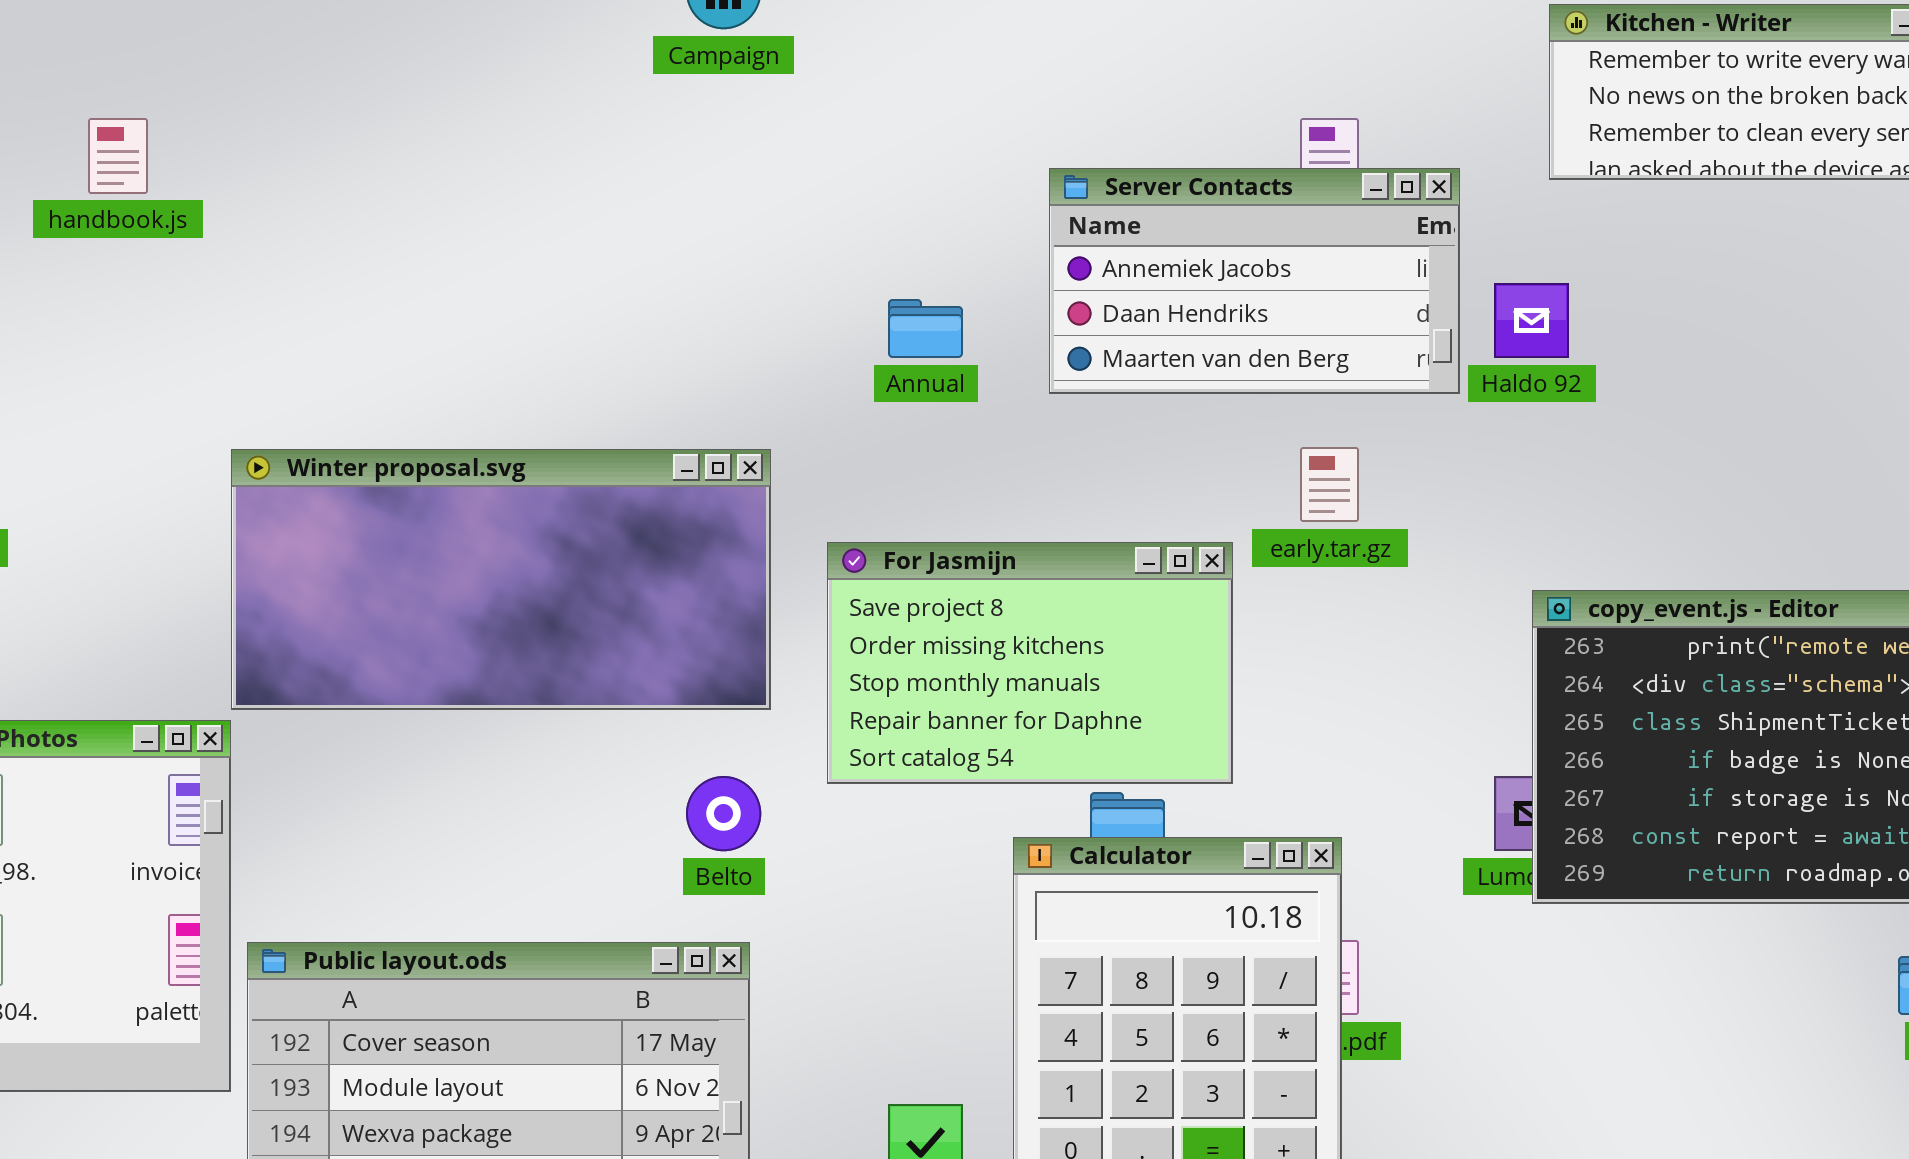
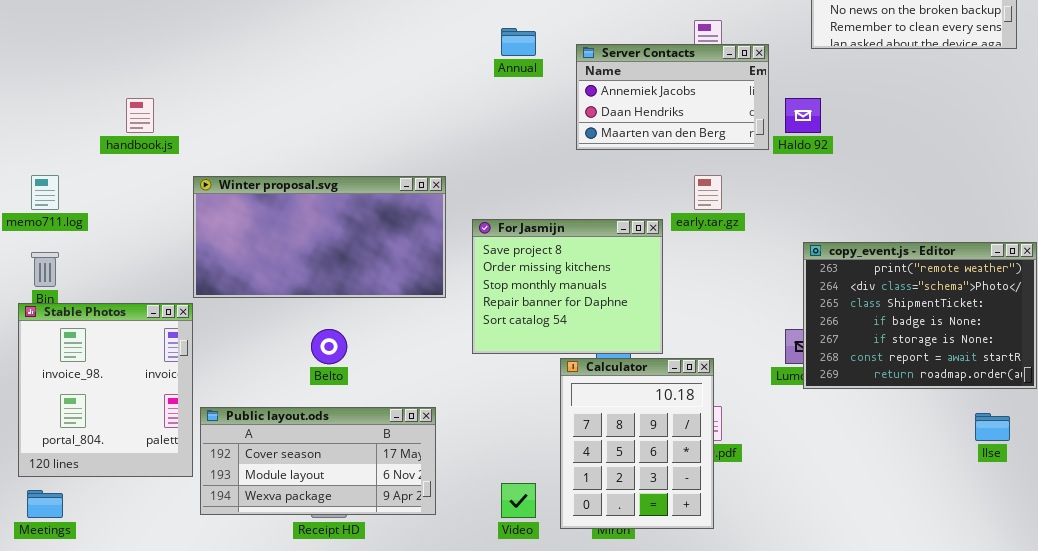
handbook.js: [88,118,148,194] -> [126,98,154,133], moved
Annual: [888,299,963,358] -> [501,28,536,56], moved
For Jasmijn: [827,542,1233,784] -> [472,219,663,354], resized
Belto: [686,776,761,851] -> [311,329,347,364], moved

